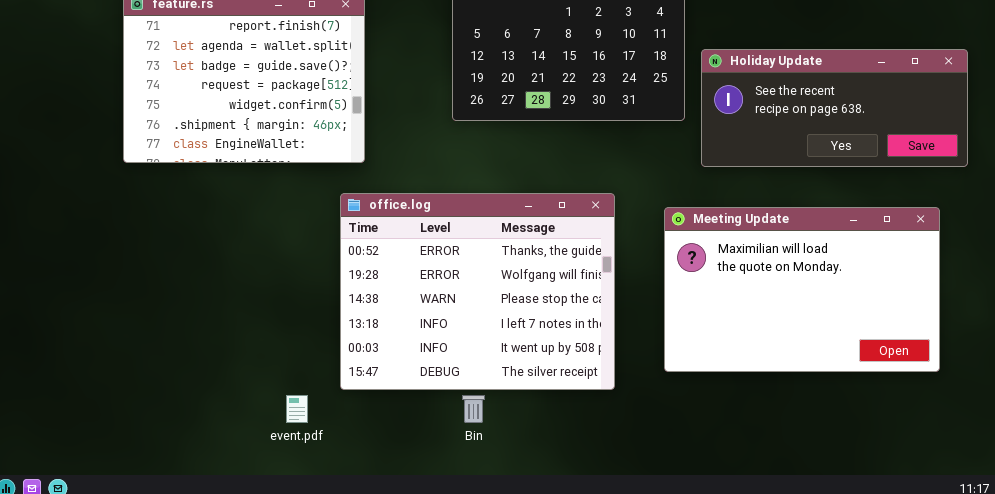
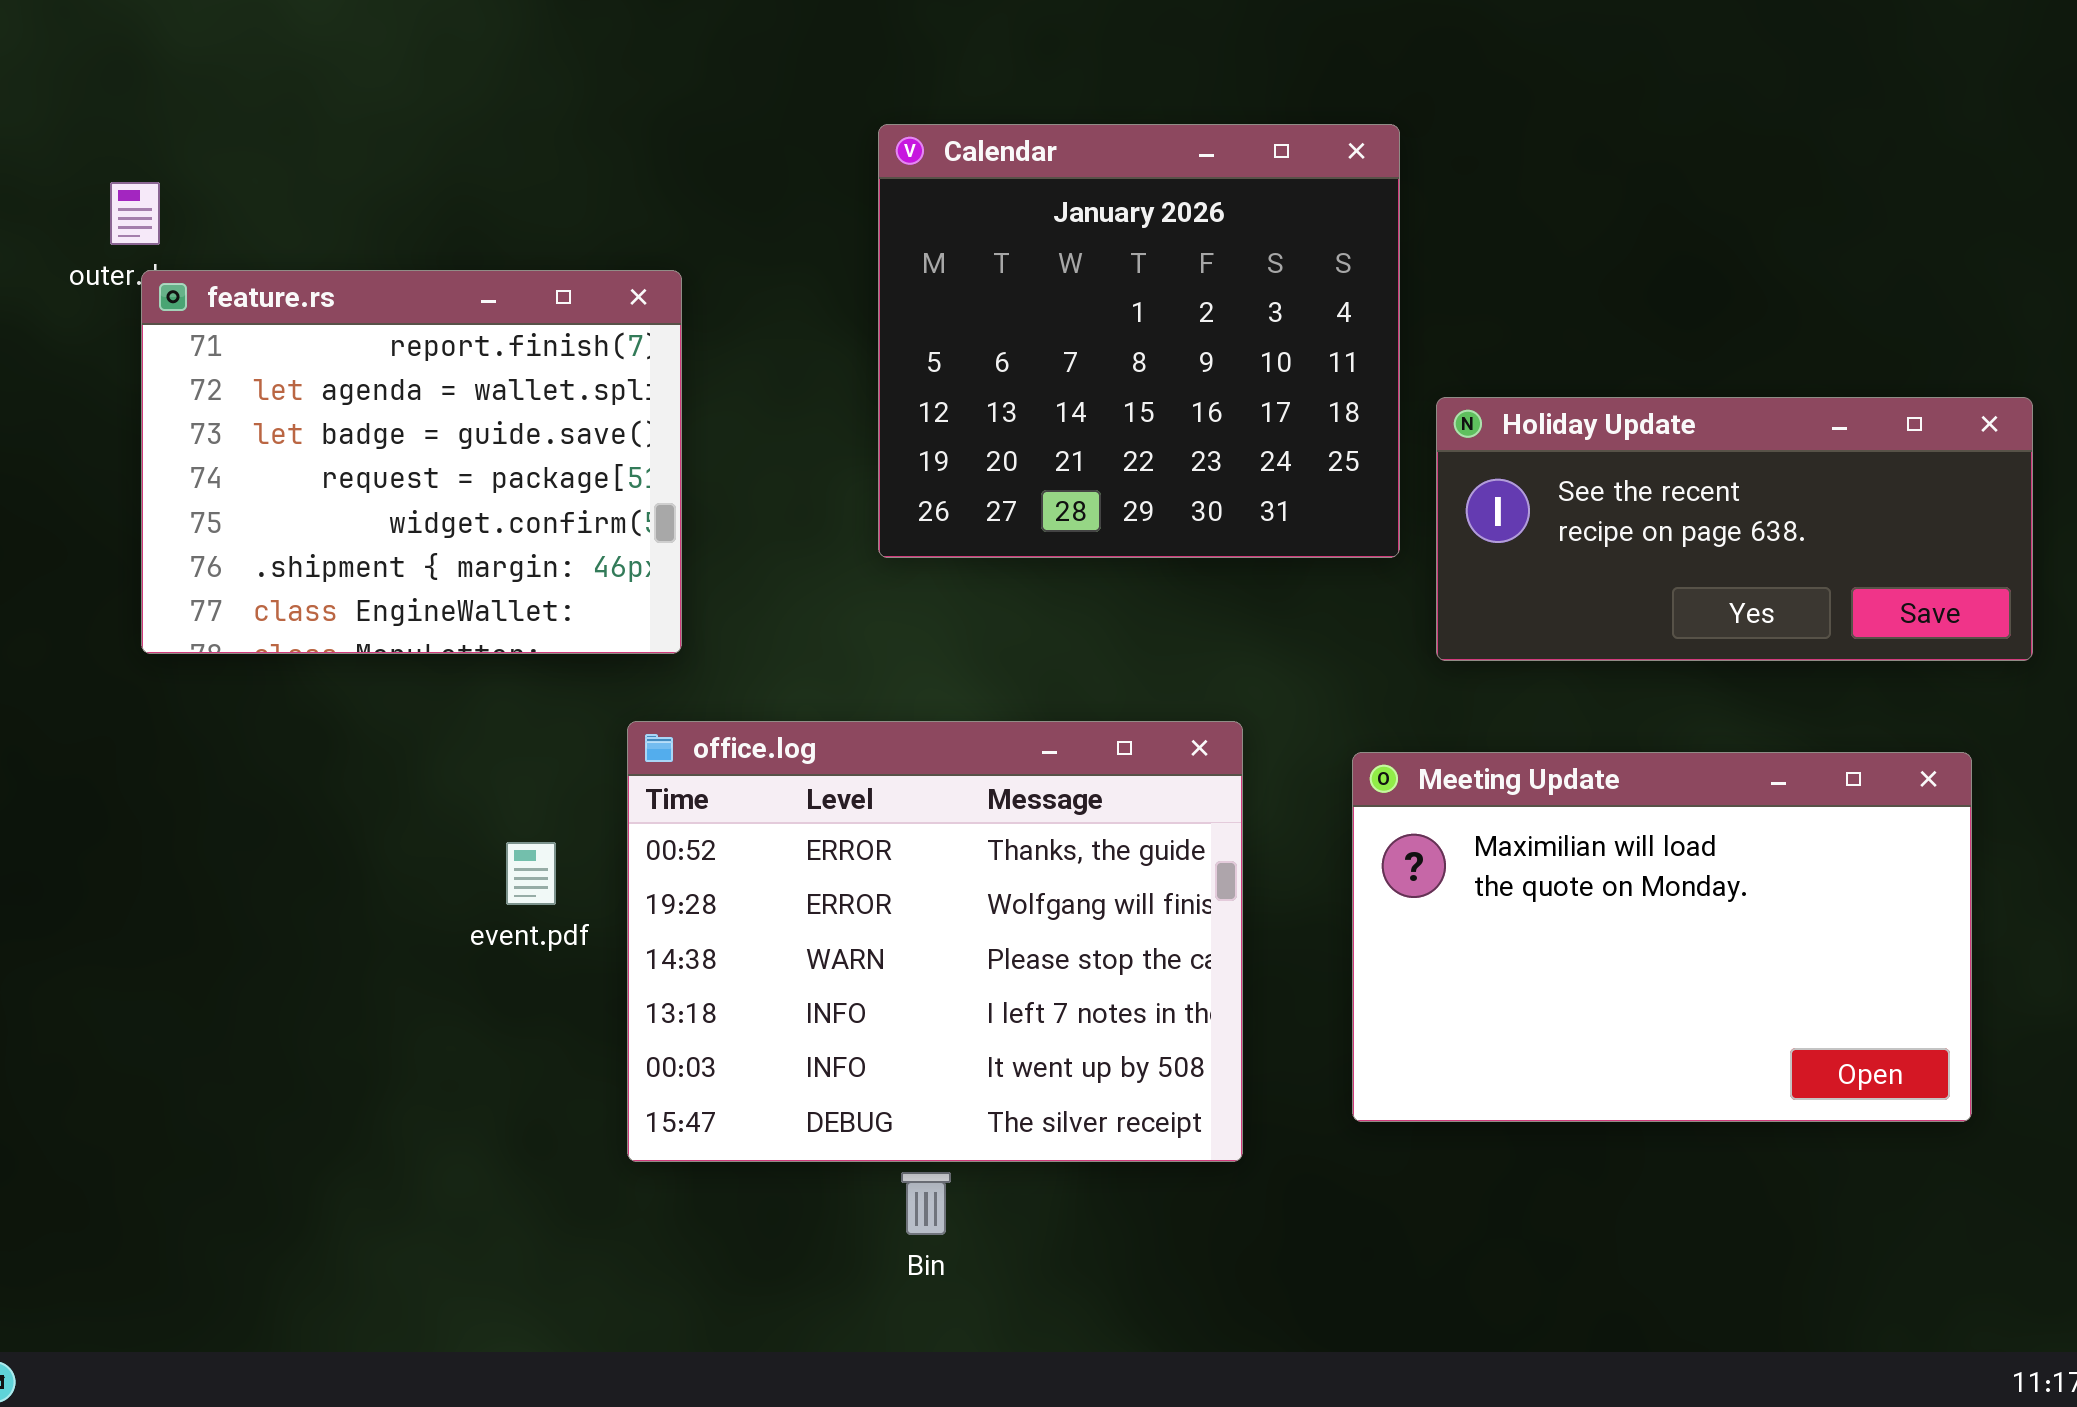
event.pdf: [286,395,308,423] -> [506,842,556,905], moved

